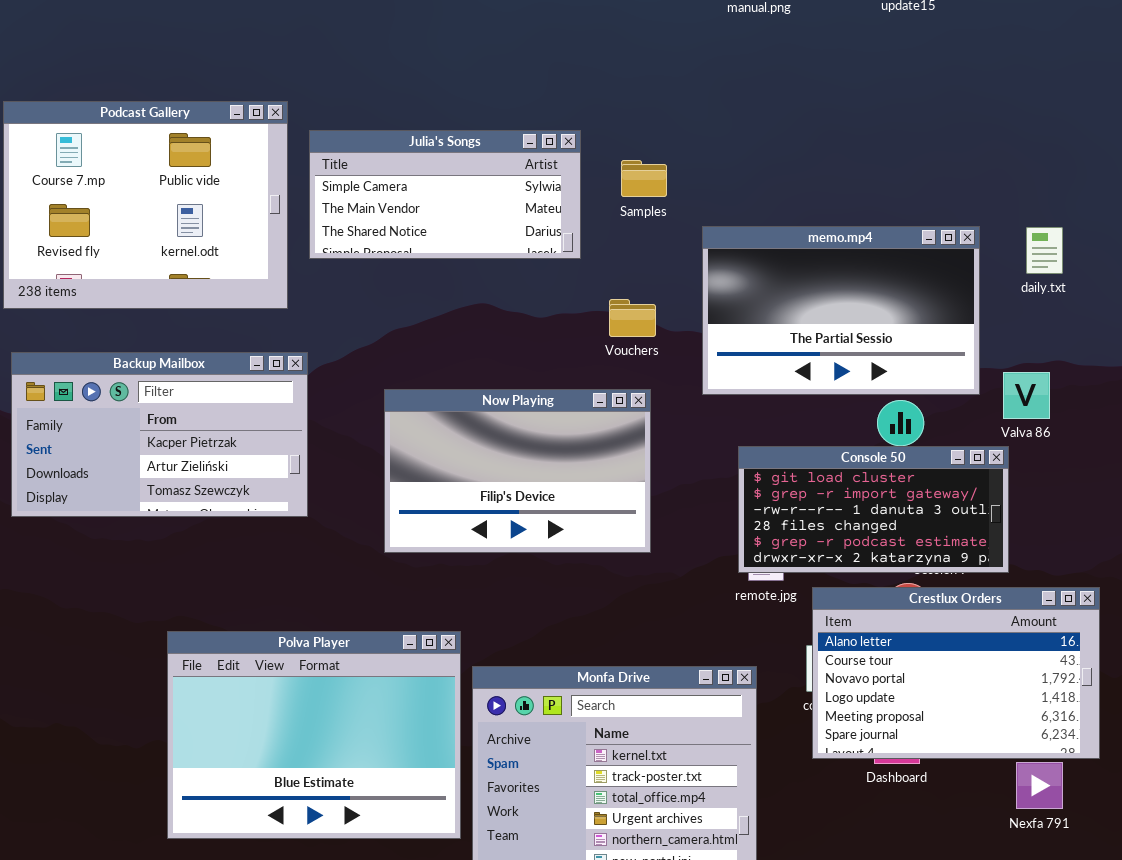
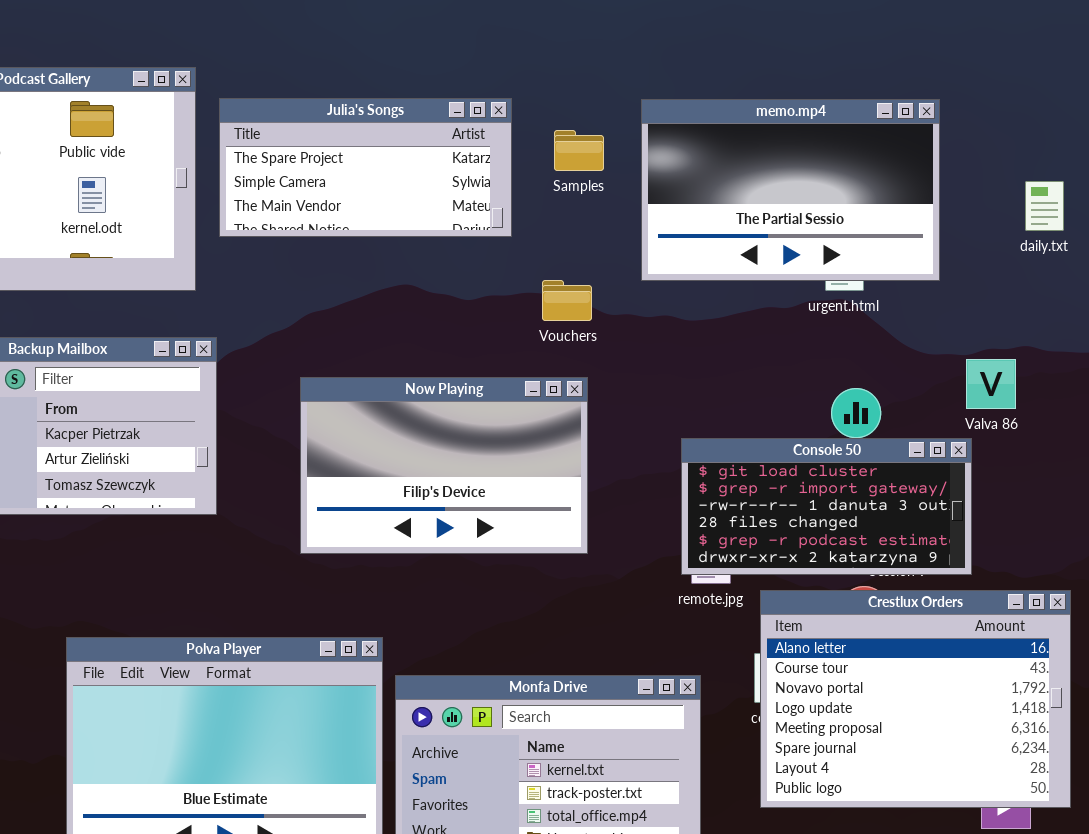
Julia's Songs: [309,130,581,259] -> [219,98,512,237], scrolled up 1 row
memo.mp4: [702,226,980,395] -> [641,99,940,281], moved
daily.txt: [1026,227,1063,274] -> [1025,181,1064,231], moved
Crestlux Orders: [812,587,1100,759] -> [760,590,1071,808], resized

